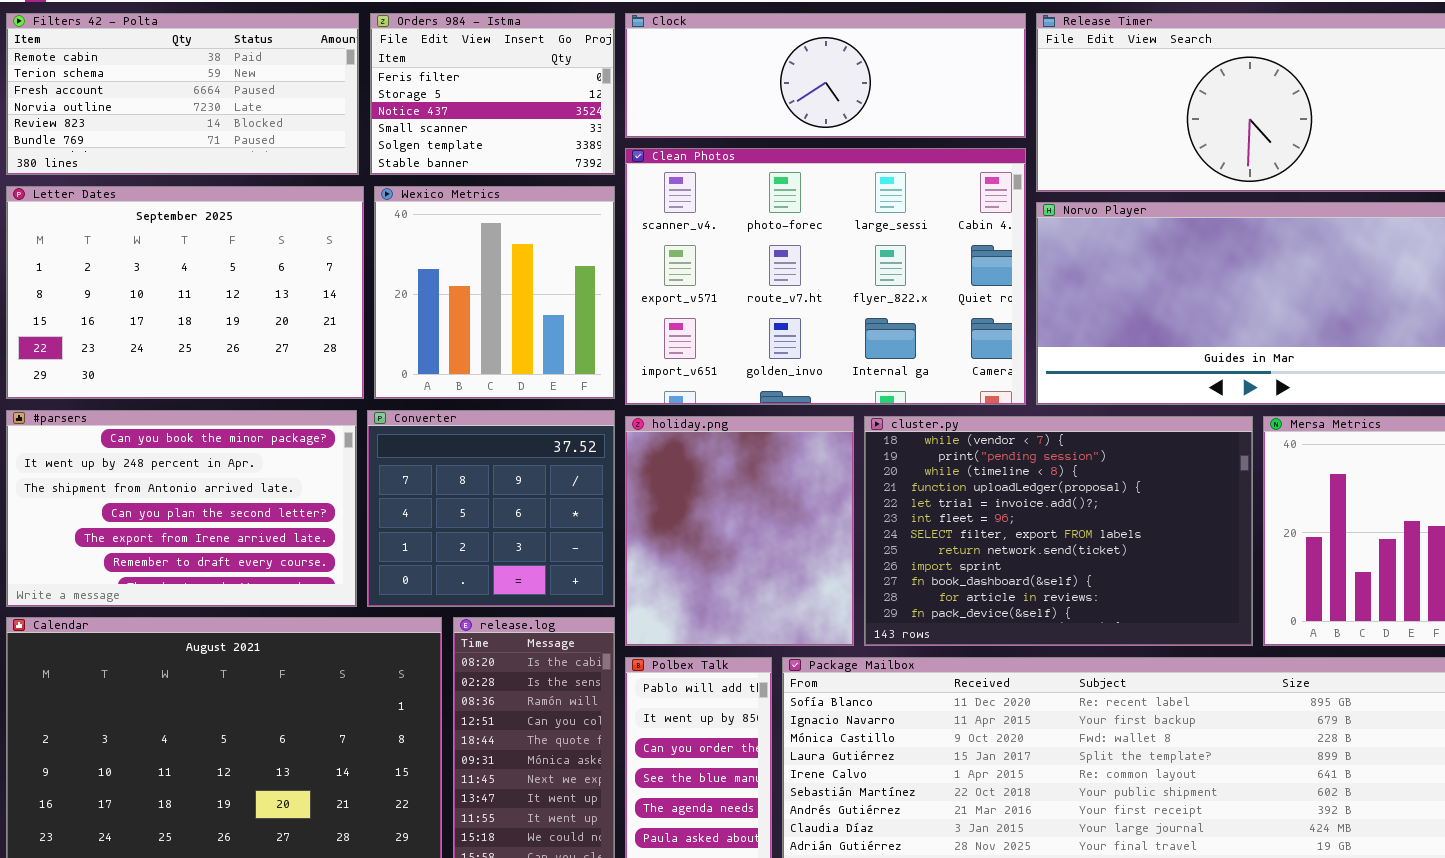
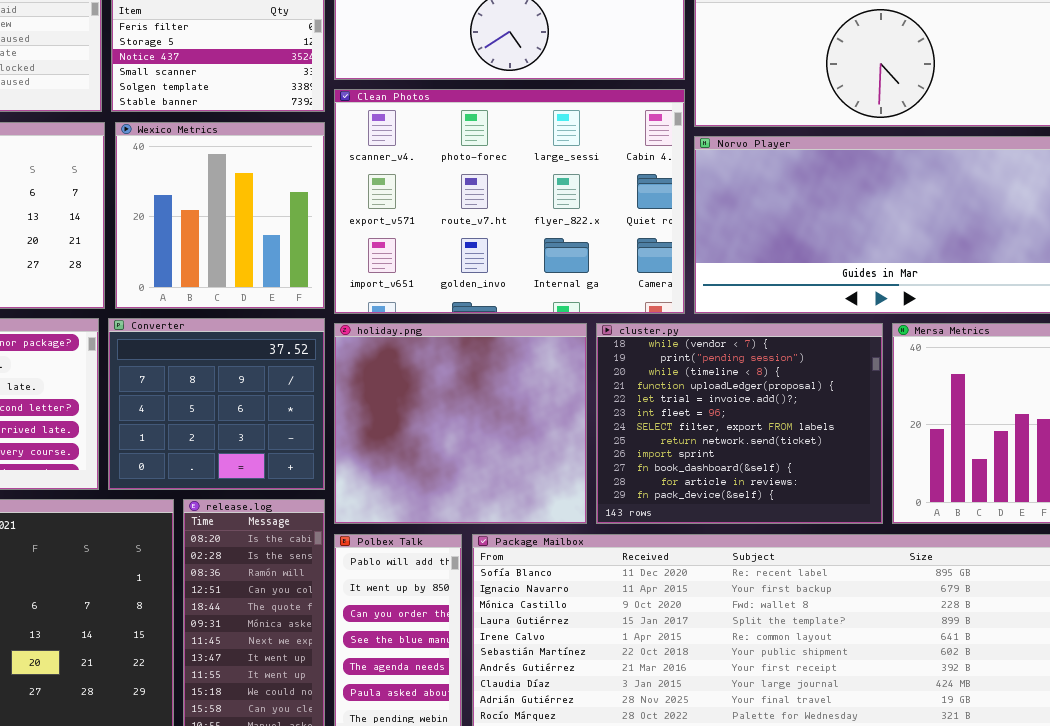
holiday.png: [625,416,854,646] -> [334,323,587,524], resized
cluster.py: [864,416,1253,646] -> [596,323,883,524], resized

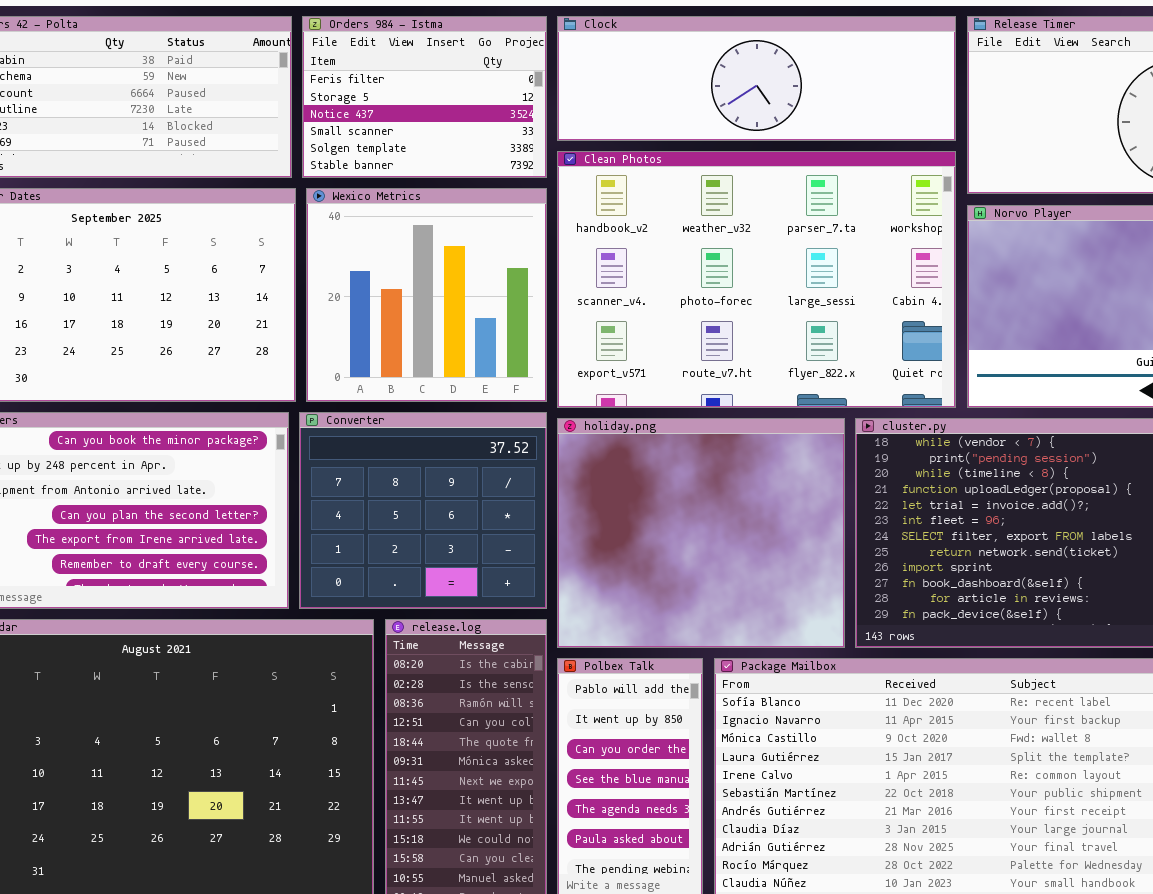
Clean Photos: [334,89,685,314] -> [557,151,956,408], scrolled up 1 row

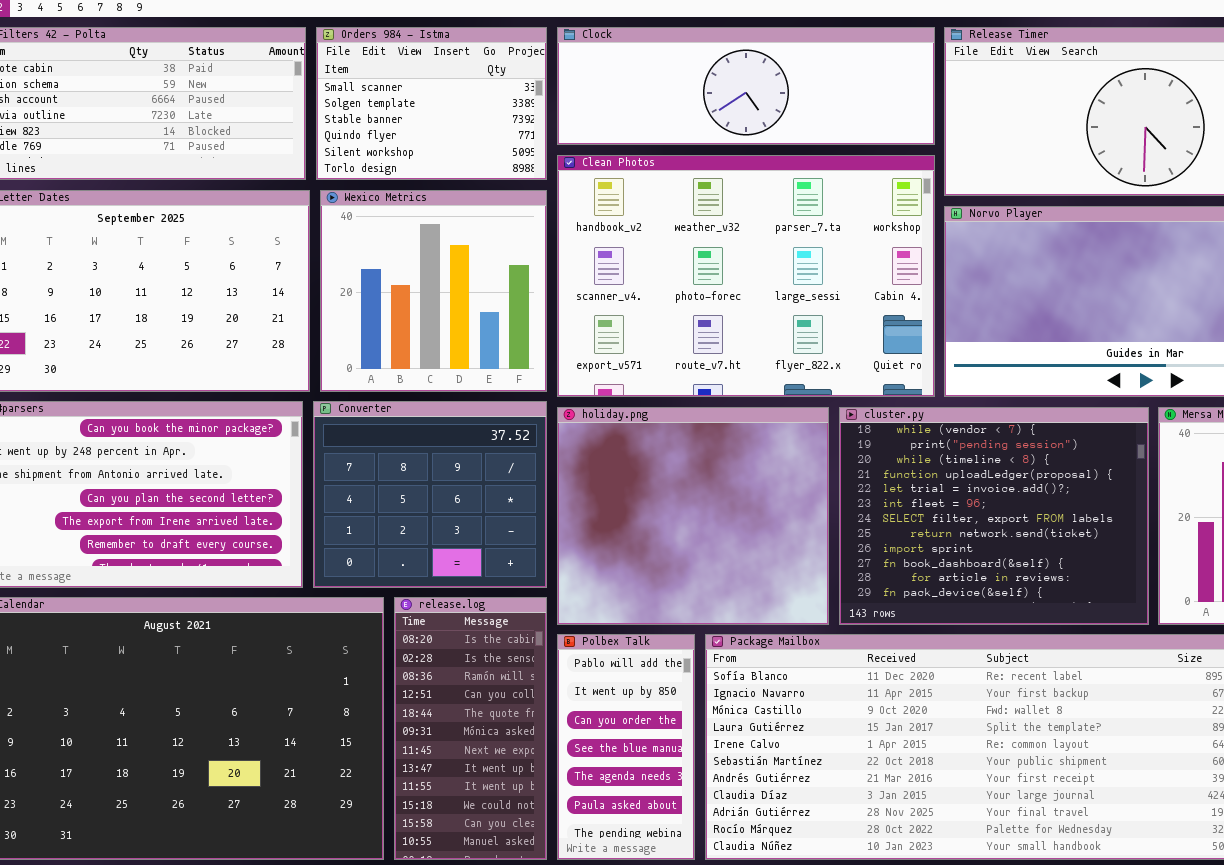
Orders 984 - Istma: [302,16,547,178] -> [316,27,547,180], scrolled down 3 rows

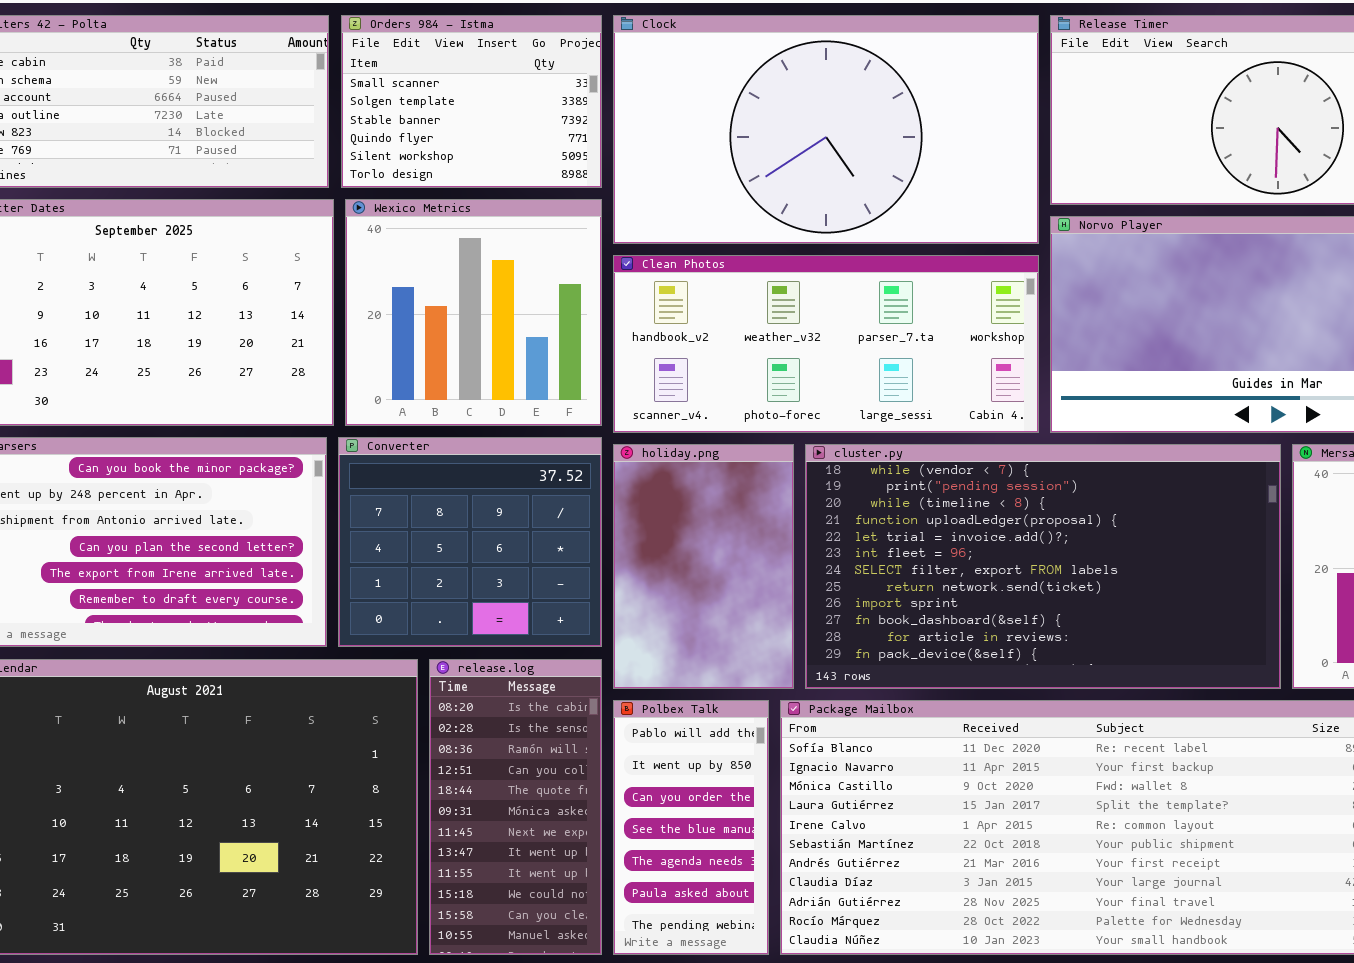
Clock: [557,27,935,145] -> [613,15,1039,244], resized
Clean Photos: [557,155,935,397] -> [613,255,1039,433], resized
holiday.png: [557,407,829,625] -> [613,444,794,689], resized
cluster.py: [839,407,1149,625] -> [805,444,1281,689], resized

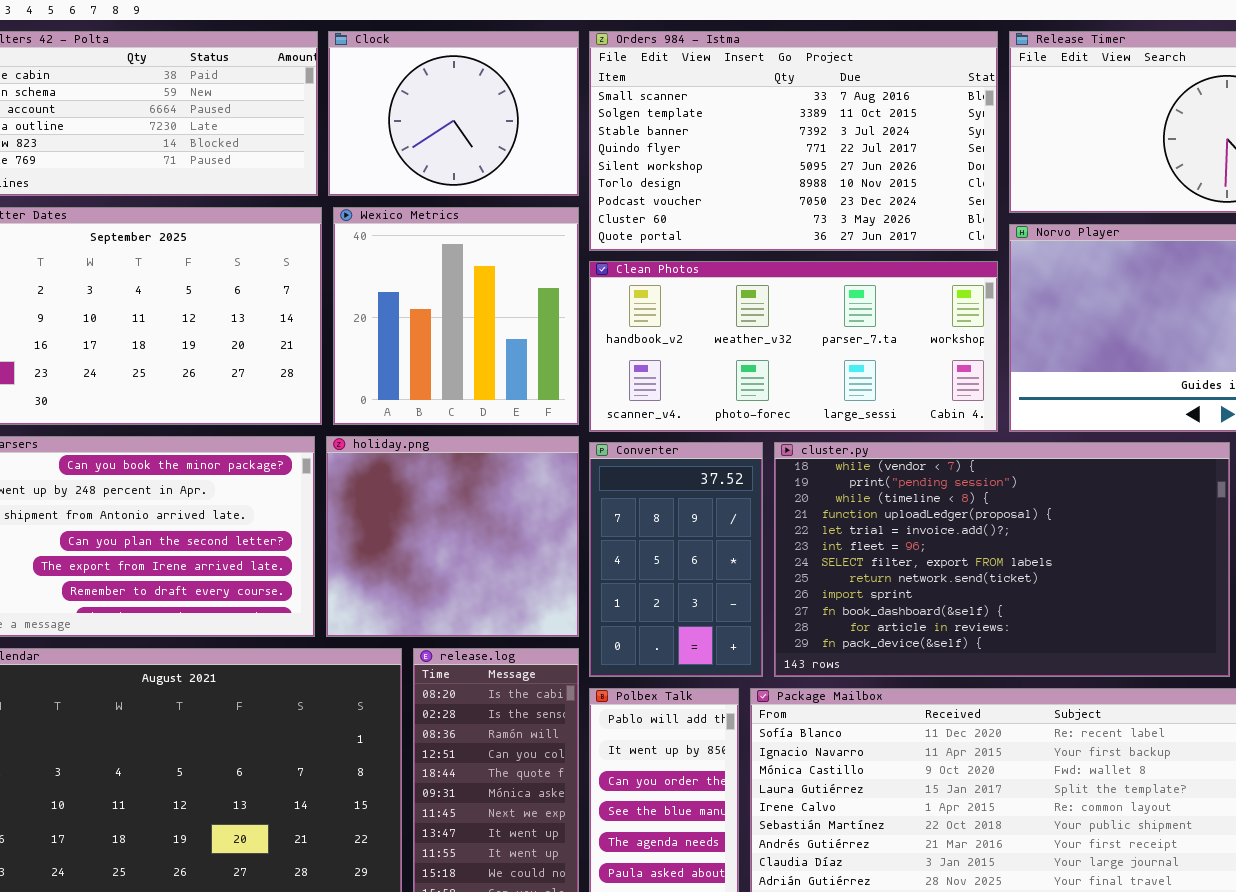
Orders 984 - Istma: [341,15,602,188] -> [589,31,998,251], moved, resized
Clock: [613,15,1039,244] -> [328,31,579,196], moved, resized
Converter: [338,437,602,647] -> [589,442,763,677], moved, resized
holiday.png: [613,444,794,689] -> [326,436,579,637], moved, resized

